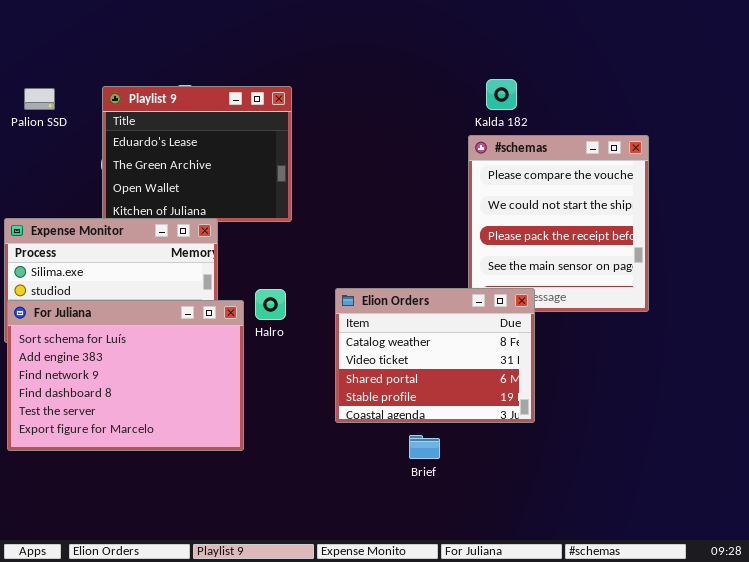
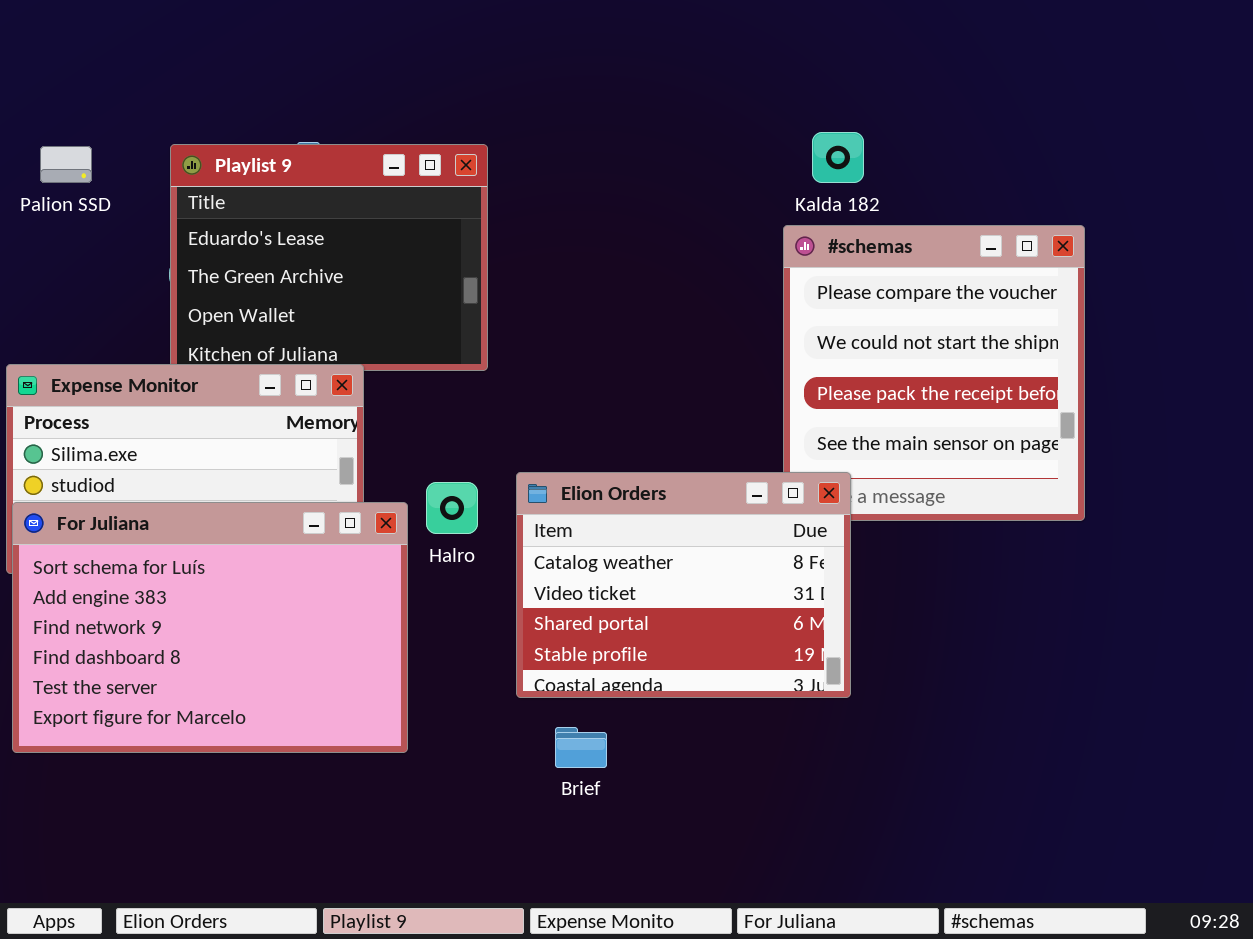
Elion Orders: [335,288,535,423] -> [516,472,851,698], moved
Brief: [409,435,440,459] -> [555,727,607,768], moved

